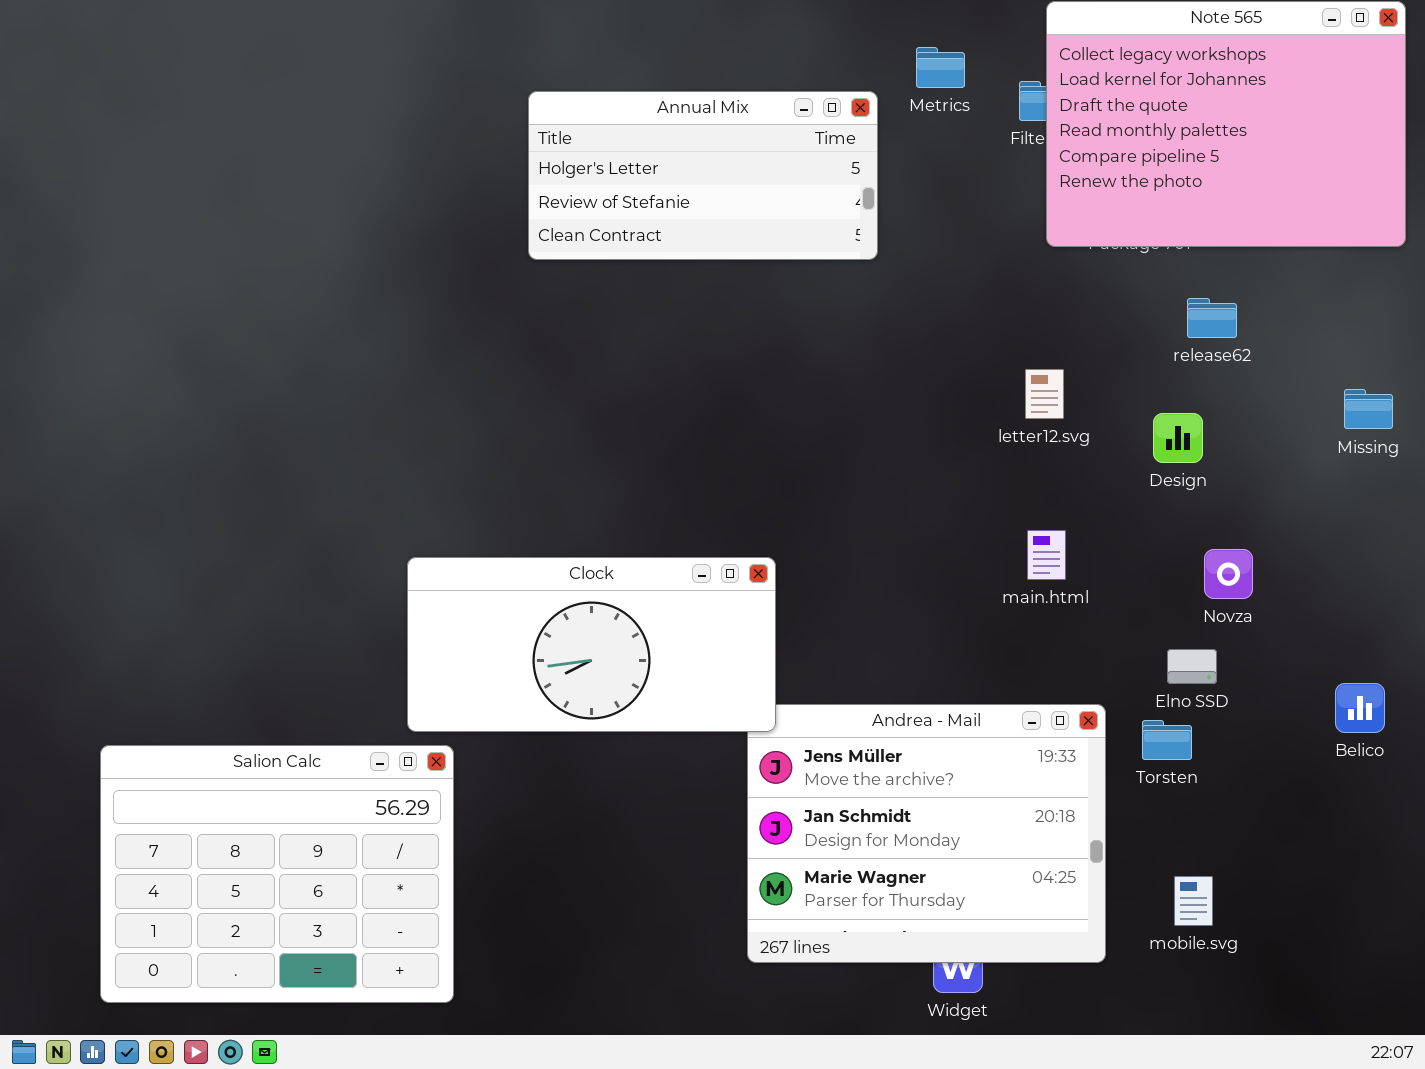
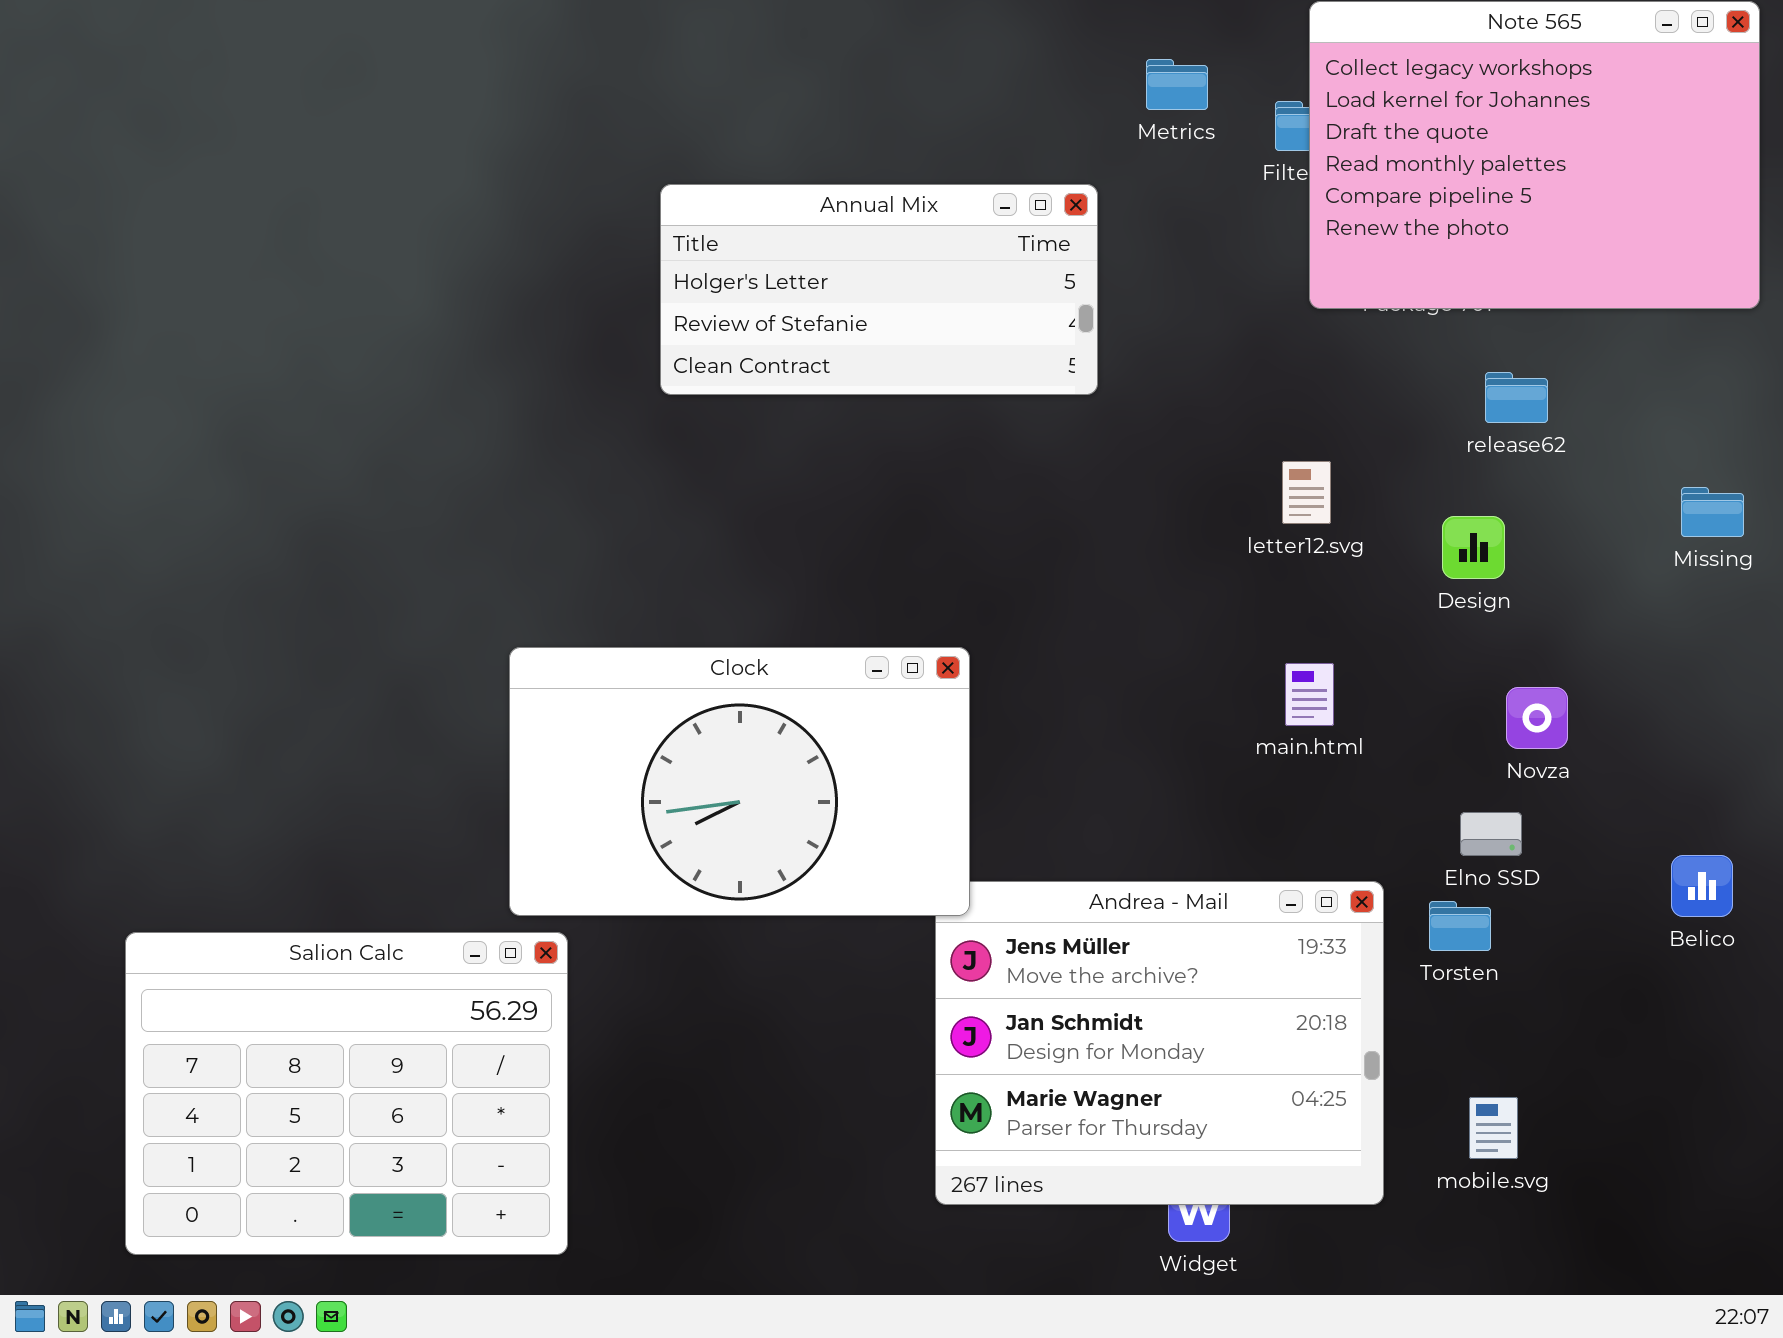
Annual Mix: [528,91,878,260] -> [660,184,1098,395], moved
Clock: [407,557,776,732] -> [509,647,970,916], resized

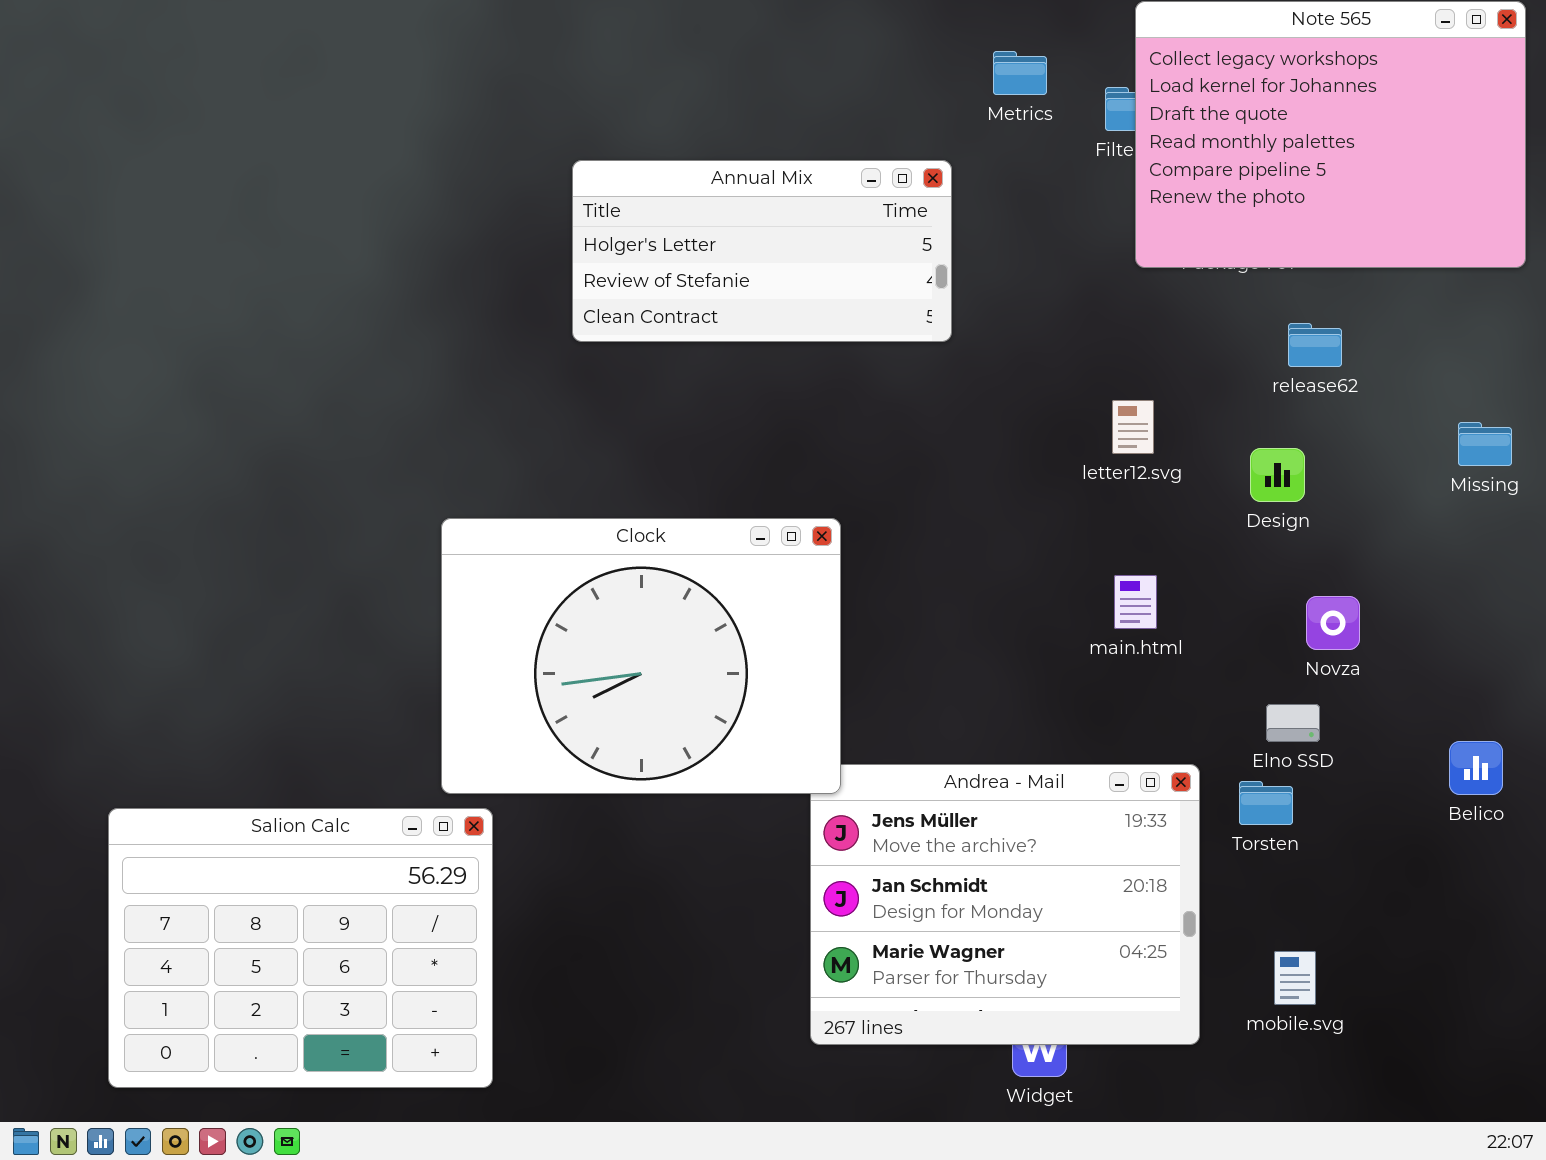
Clock: [509,647,970,916] -> [441,518,841,794], resized

